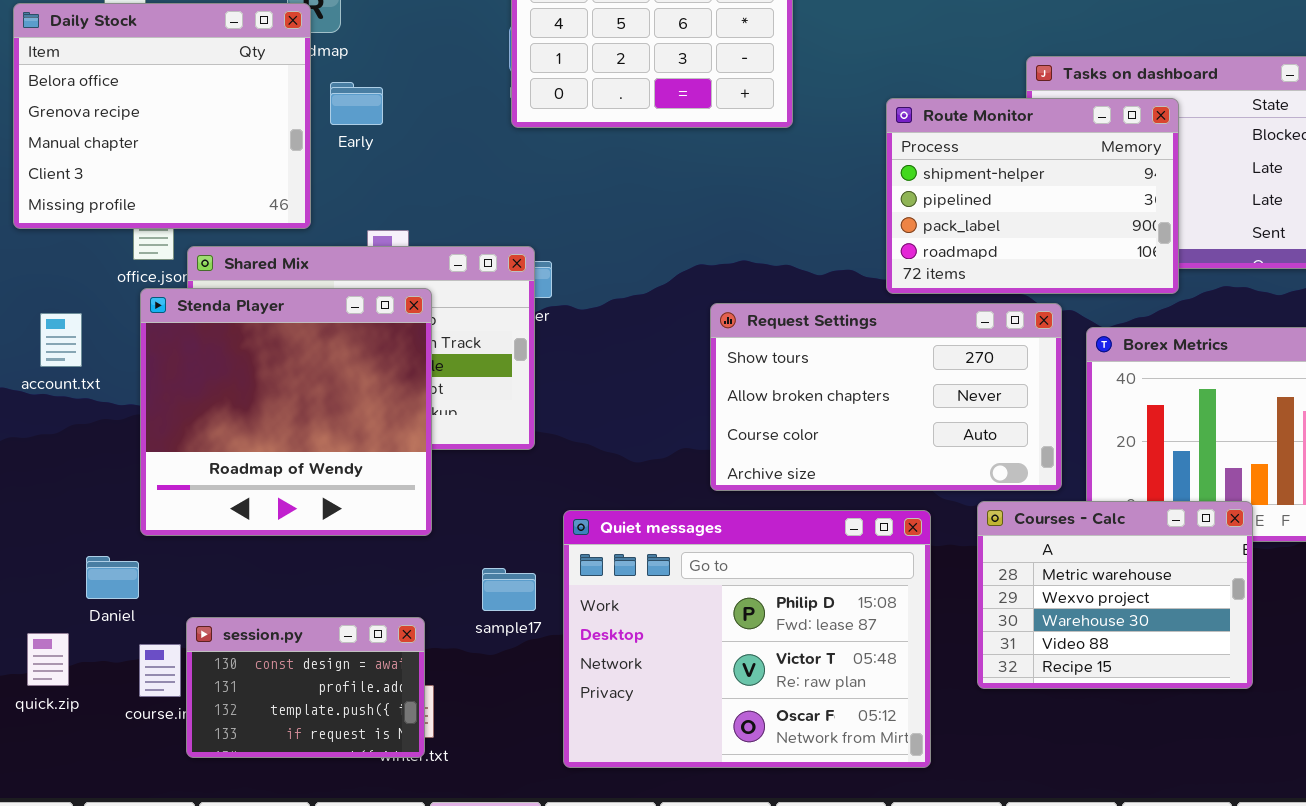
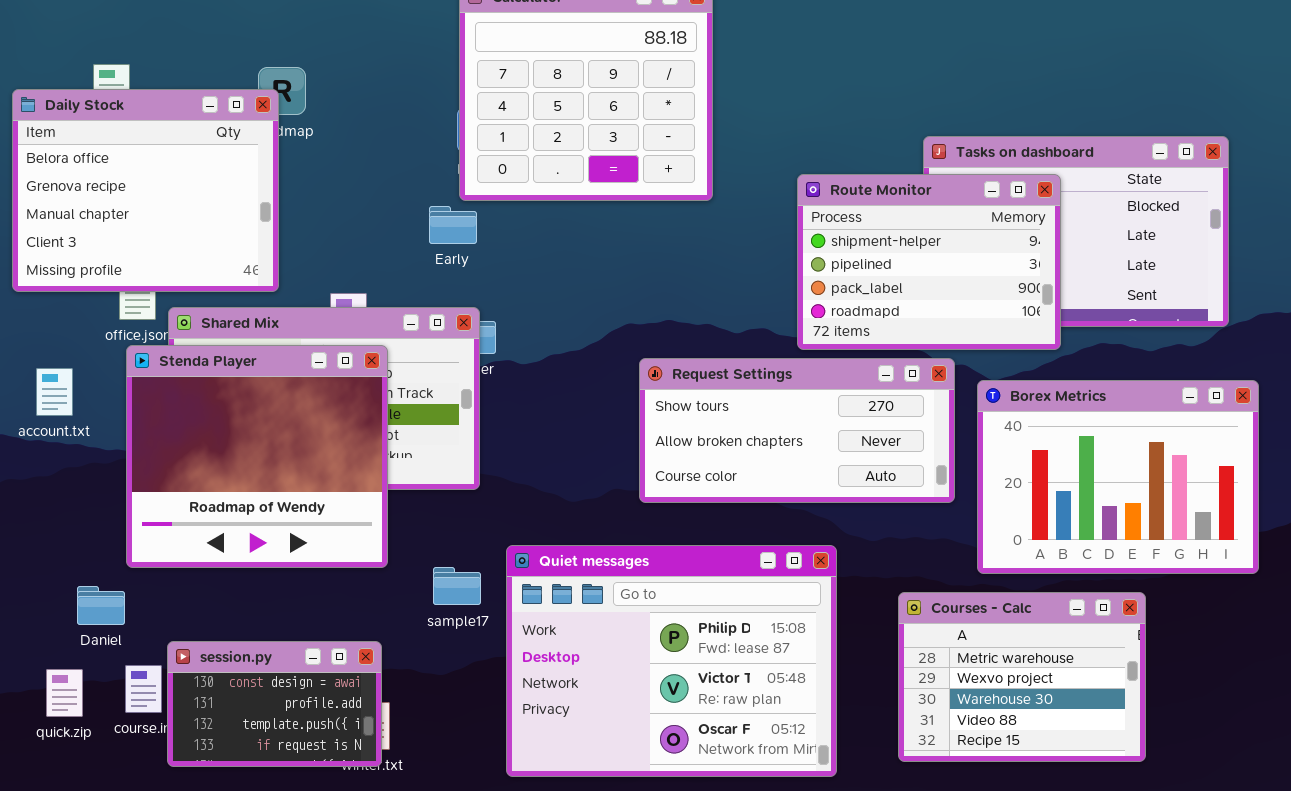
Early: [330,82,383,125] -> [429,206,477,244], moved
Request Settings: [710,303,1062,491] -> [639,358,955,503], resized
Courses - Calc: [977,501,1253,689] -> [898,592,1146,762], moved
sample17: [482,568,536,611] -> [433,567,481,605], moved
quick.zip: [27,633,69,686] -> [46,669,83,717], moved

